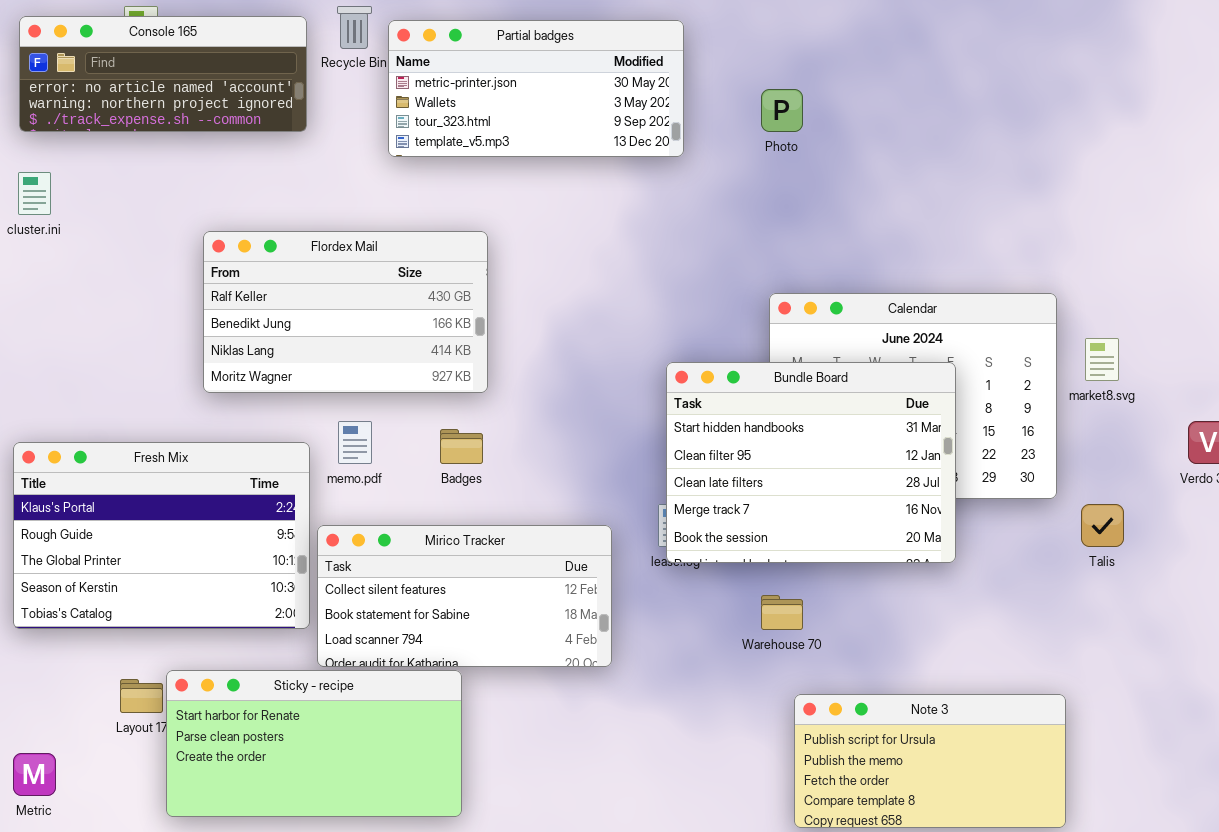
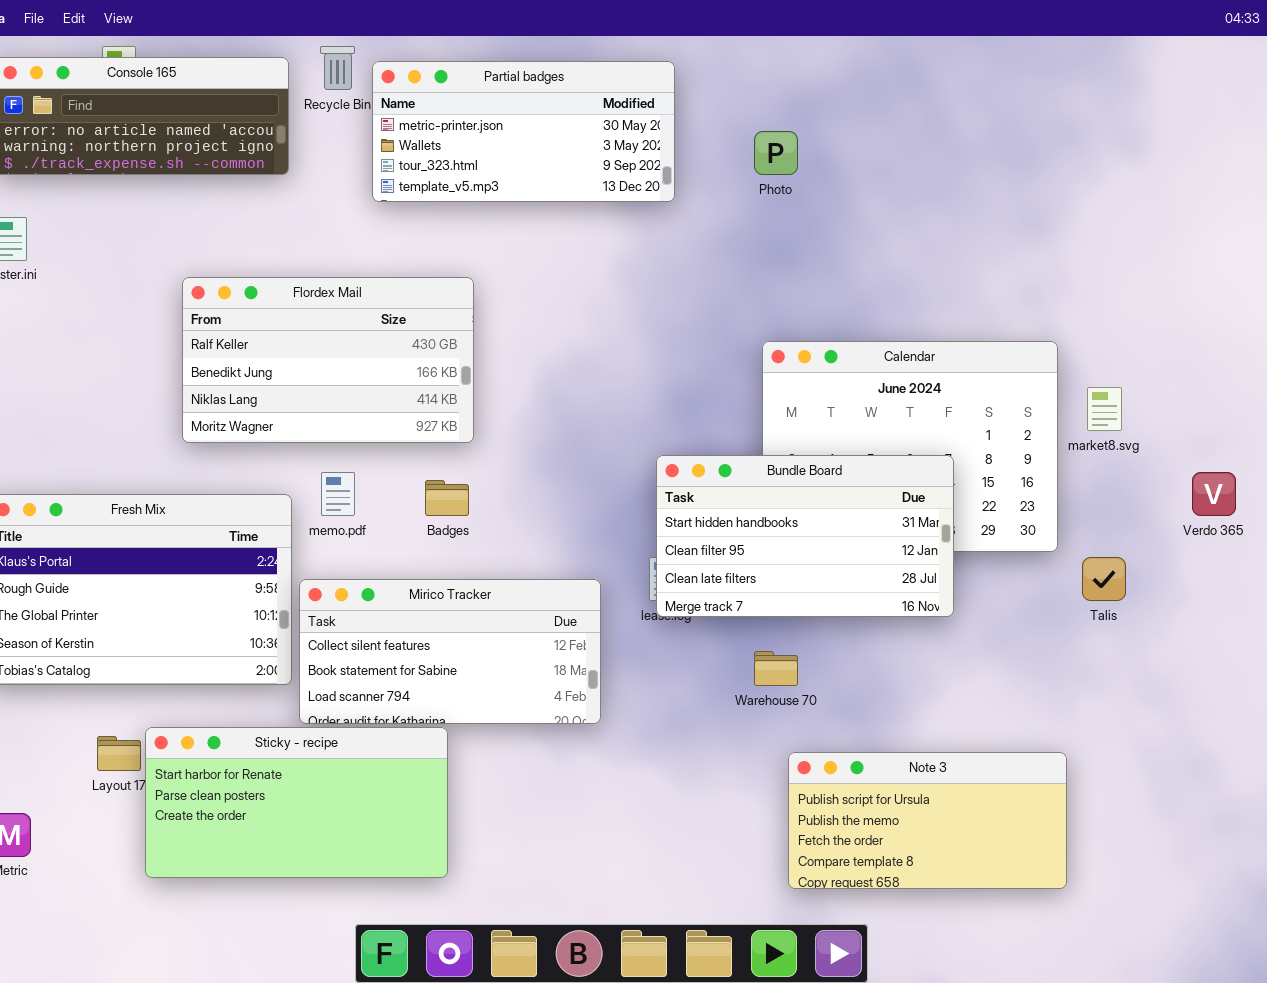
Bundle Board: [666,362,956,563] -> [656,455,954,617], resized

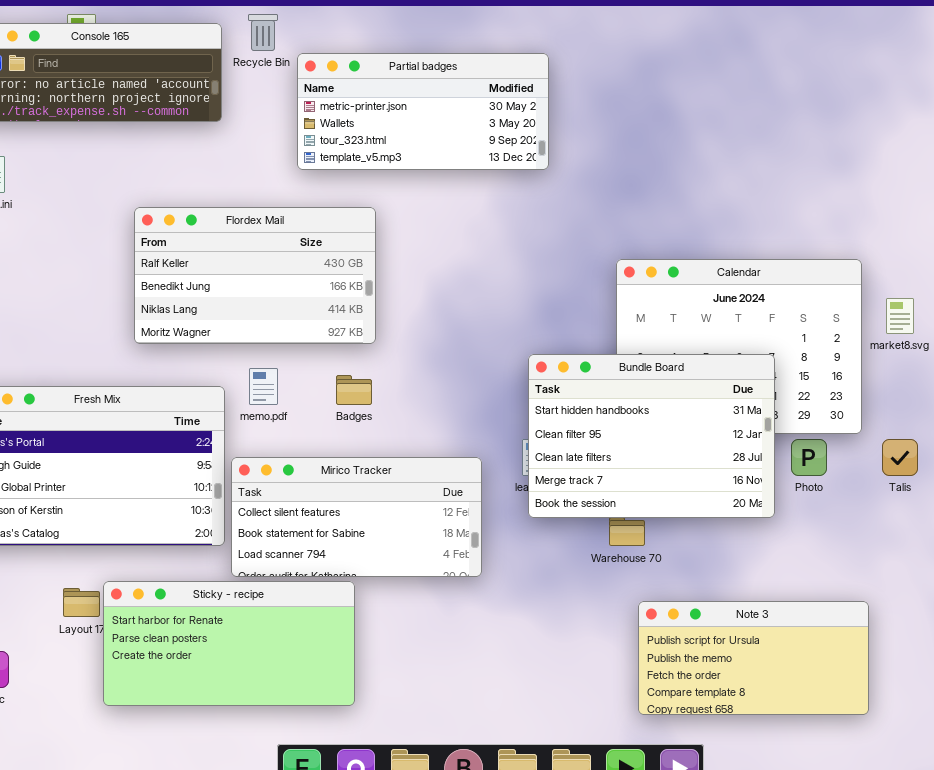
Partial badges: [372,61,675,202] -> [297,53,549,170], moved
Photo: [754,131,798,175] -> [791,439,827,476], moved
Bundle Board: [656,455,954,617] -> [528,354,775,518], resized

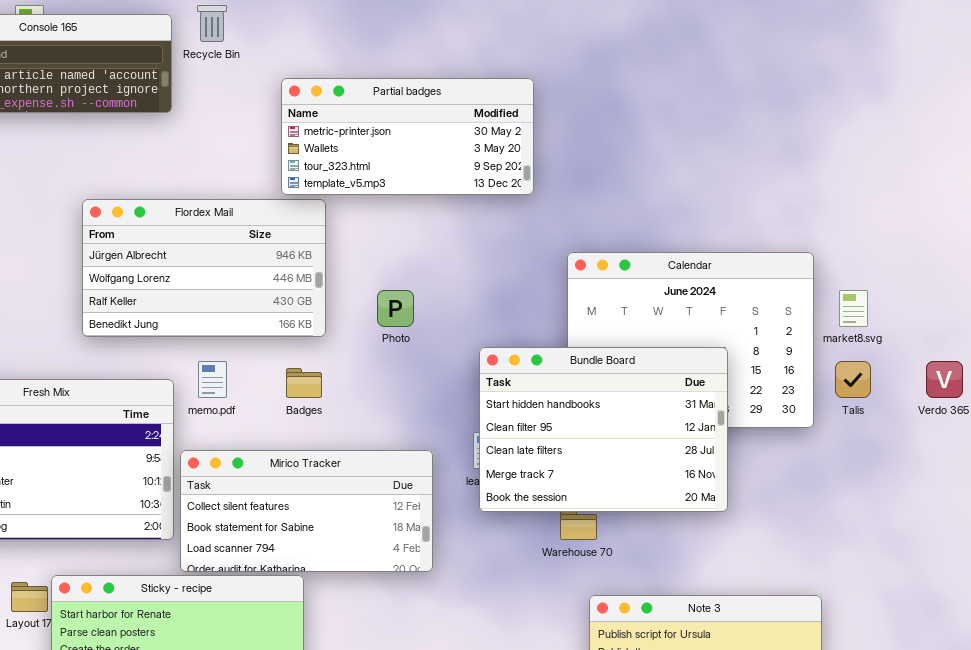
Partial badges: [297,53,549,170] -> [281,78,534,195], moved
Flordex Mail: [134,207,376,344] -> [82,199,326,337], scrolled up 2 rows
Photo: [791,439,827,476] -> [377,290,414,327], moved
Talis: [882,439,918,476] -> [835,361,871,398], moved

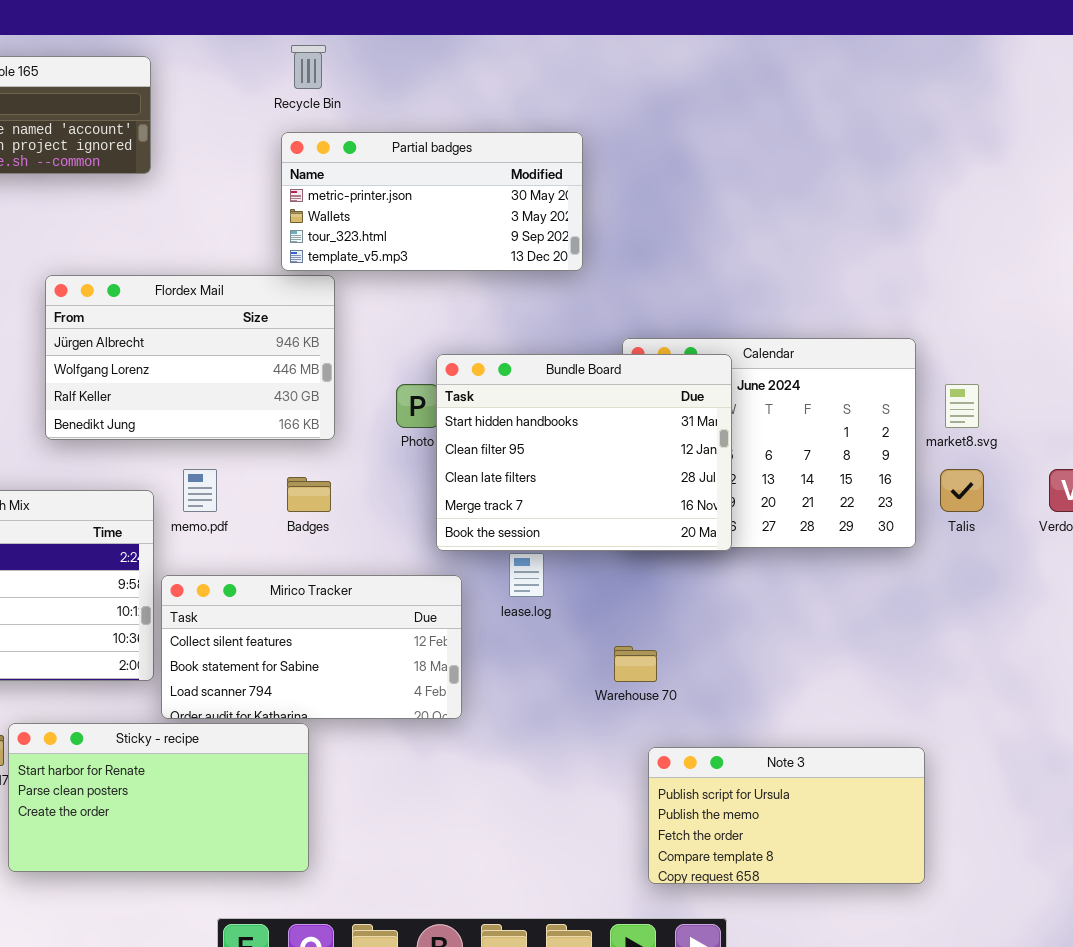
Recycle Bin: [197,5,227,42] -> [291,45,326,89], moved
Bundle Board: [479,347,728,512] -> [436,354,732,551], moved

